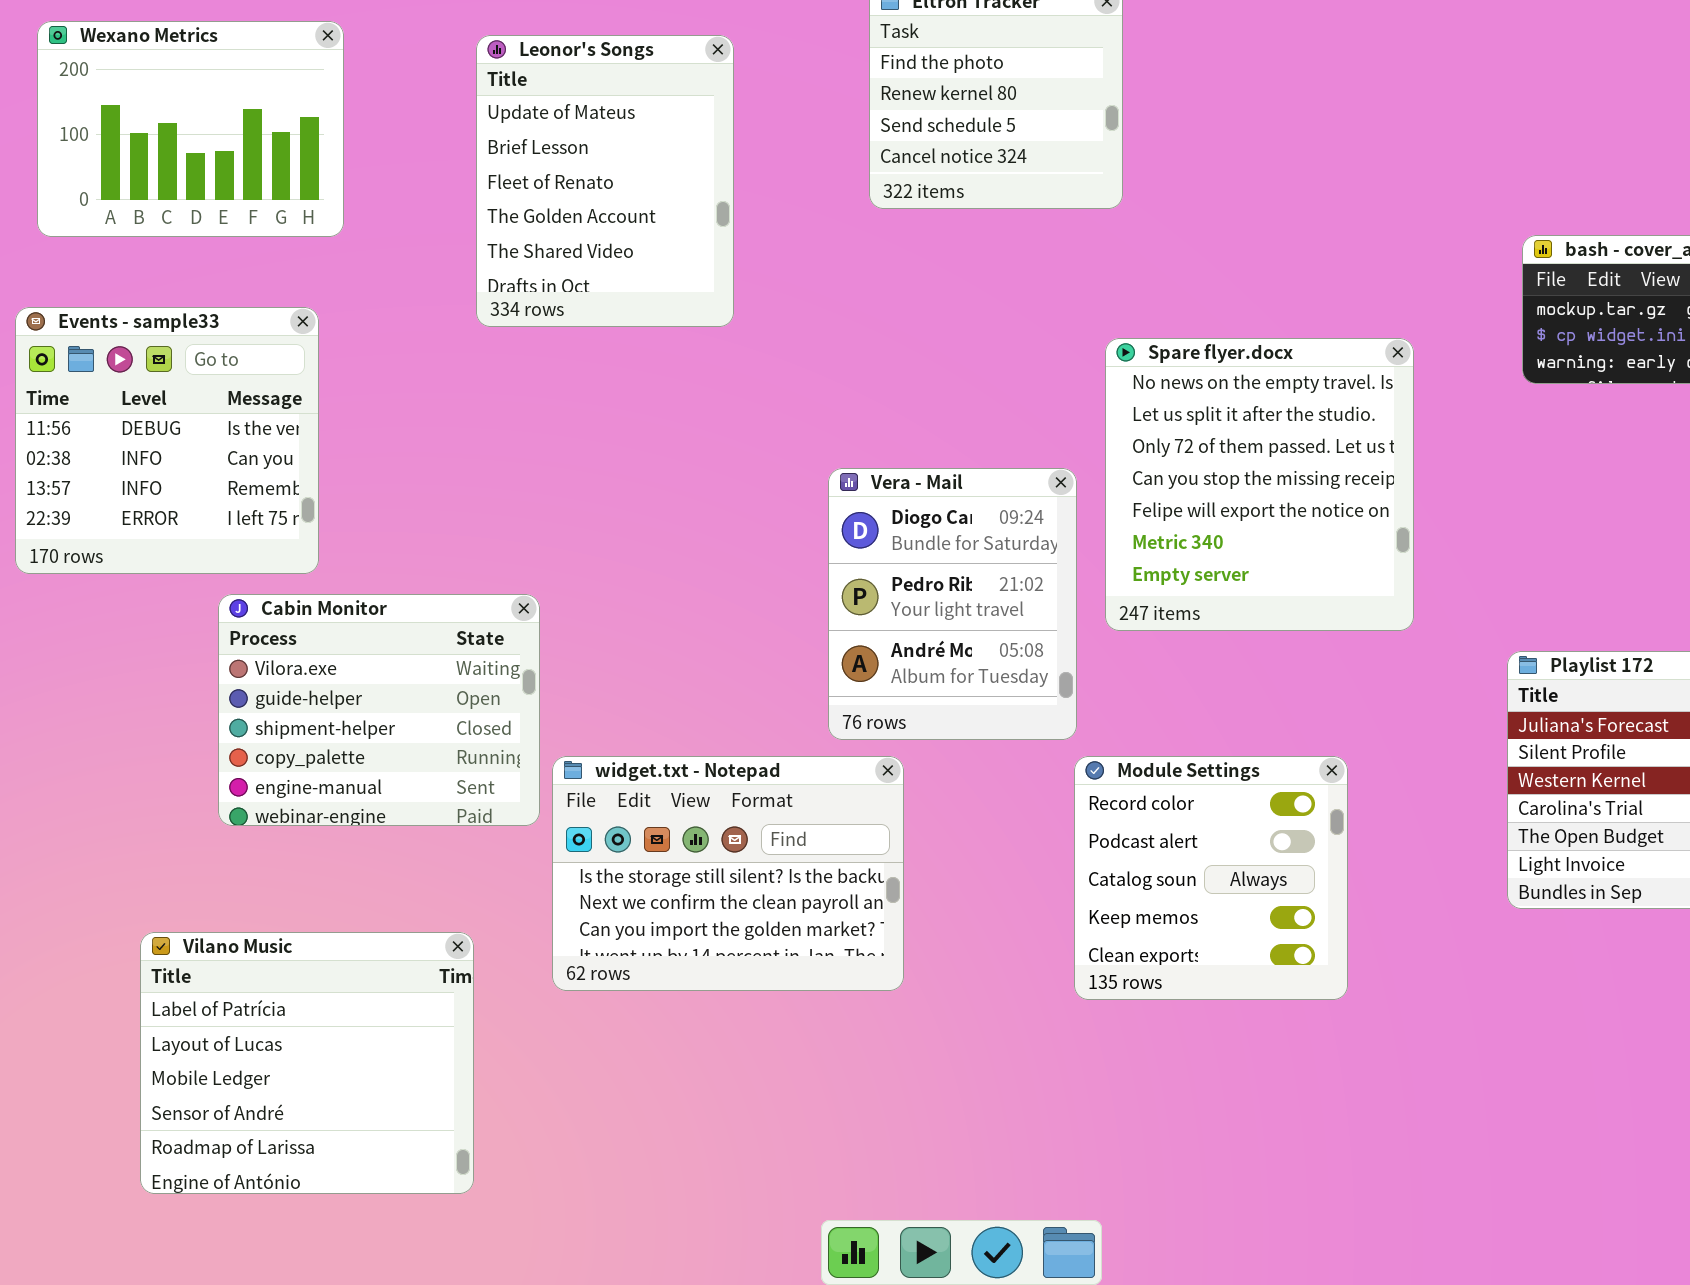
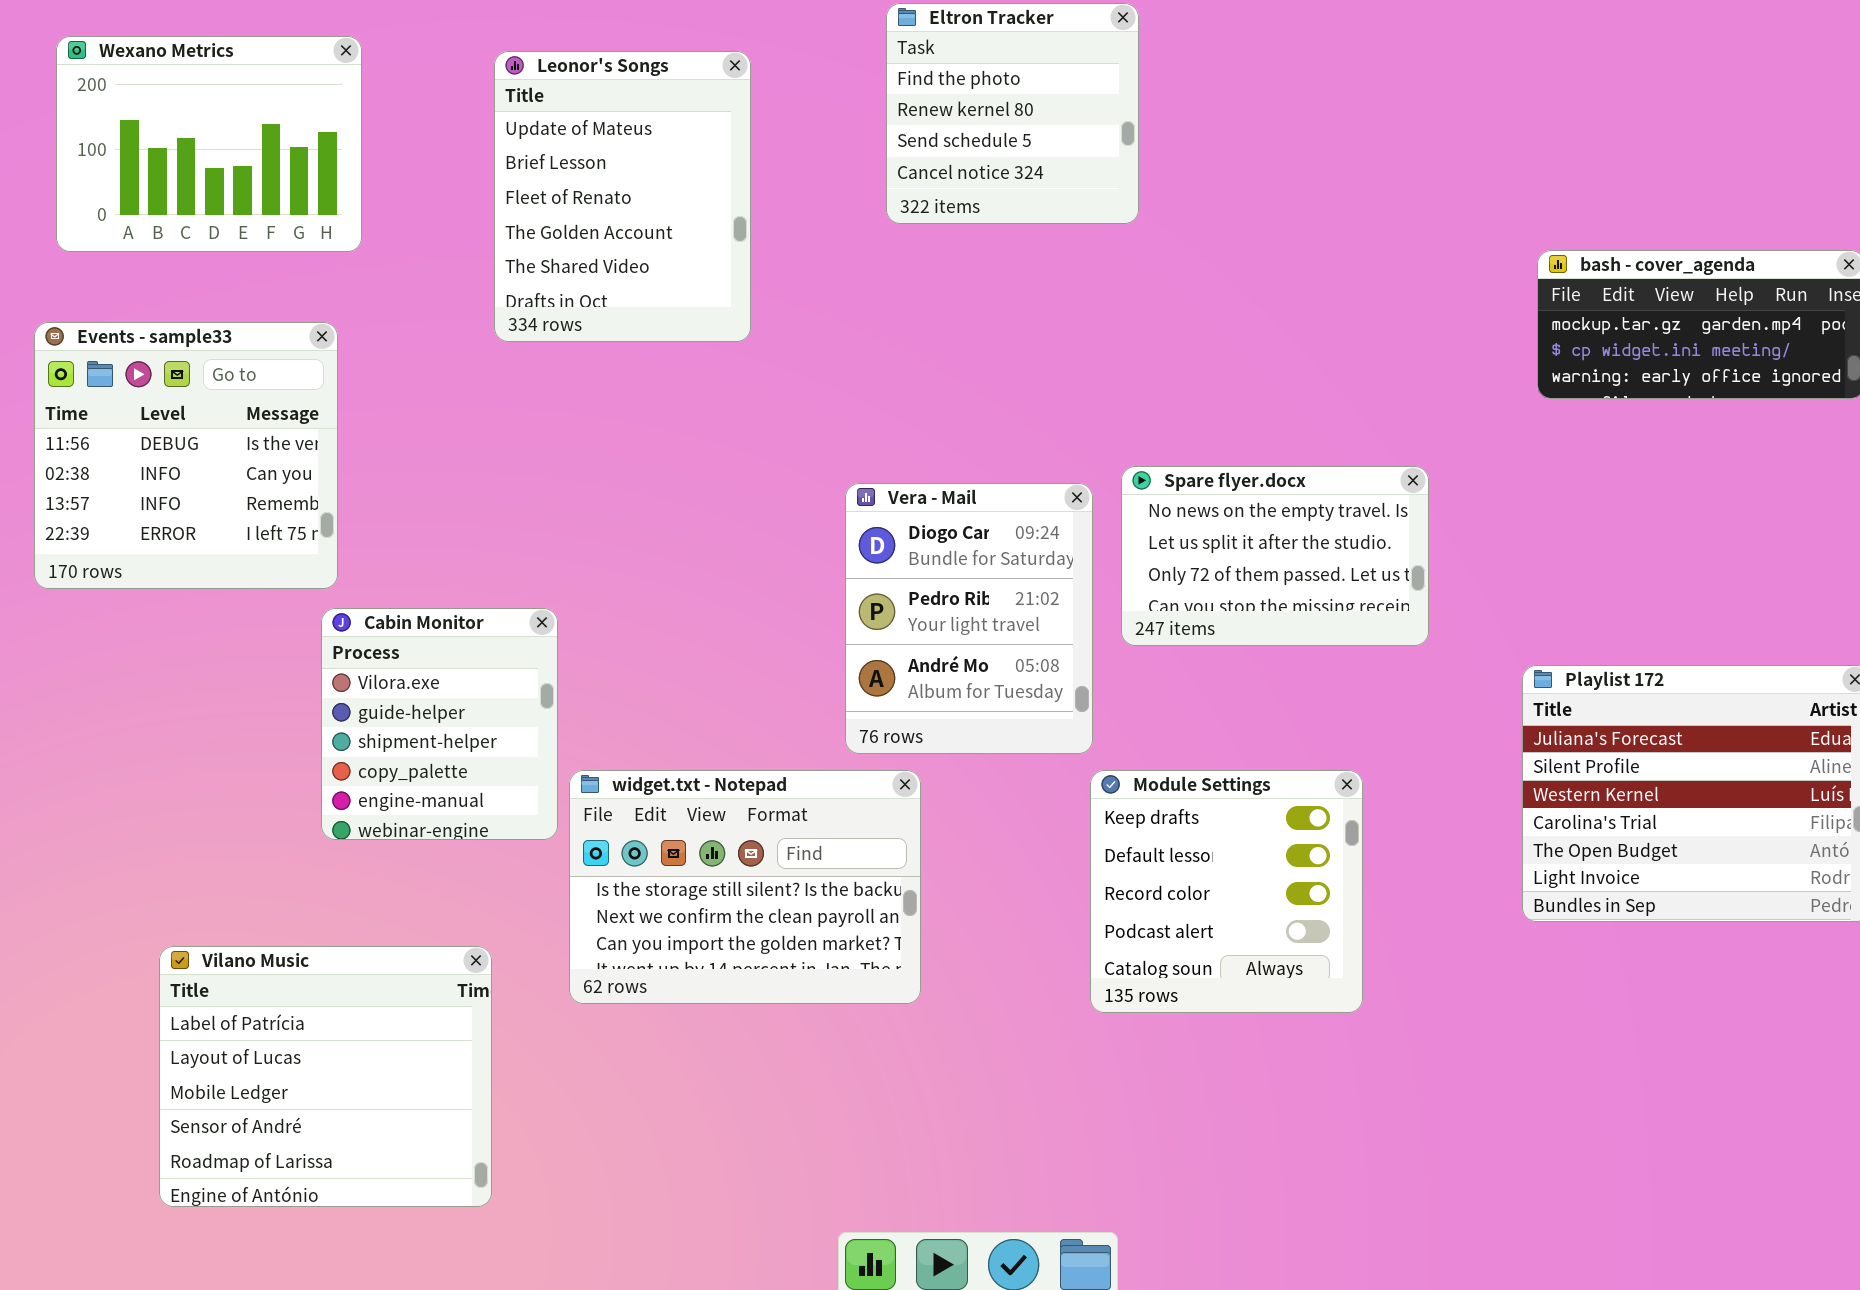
Spare flyer.docx: [1105,338,1414,631] -> [1121,466,1429,646], resized
Cabin Monitor: [218,594,540,826] -> [321,608,558,840], resized
Module Settings: [1074,756,1348,1000] -> [1090,770,1363,1013], scrolled up 2 rows

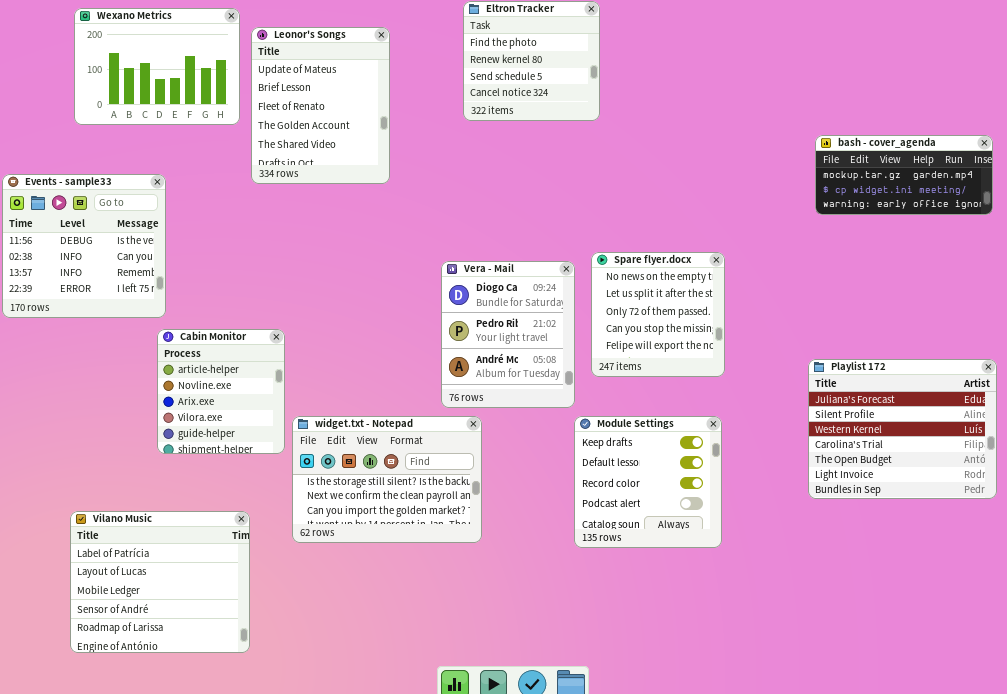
Wexano Metrics: [56,36,362,252] -> [74,8,240,125], moved
Spare flyer.docx: [1121,466,1429,646] -> [591,252,725,377], resized
Cabin Monitor: [321,608,558,840] -> [157,329,285,454], scrolled up 3 rows

